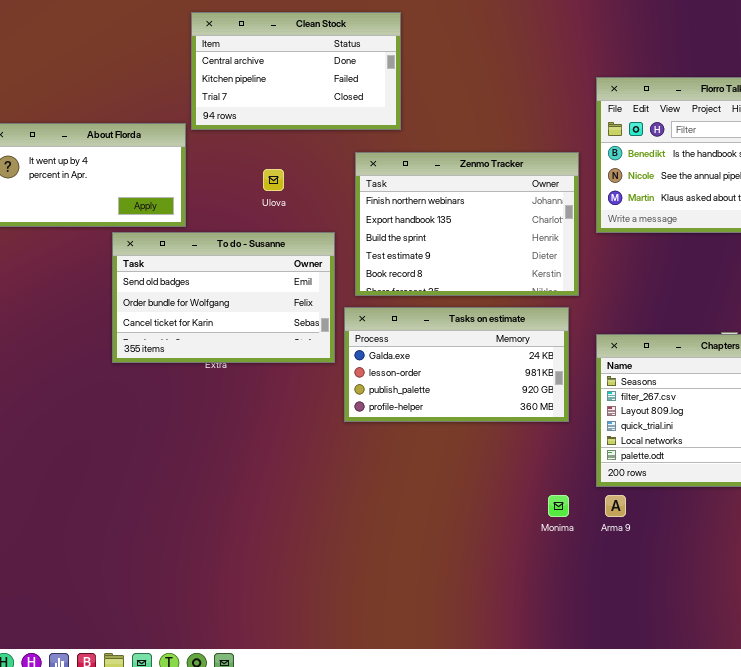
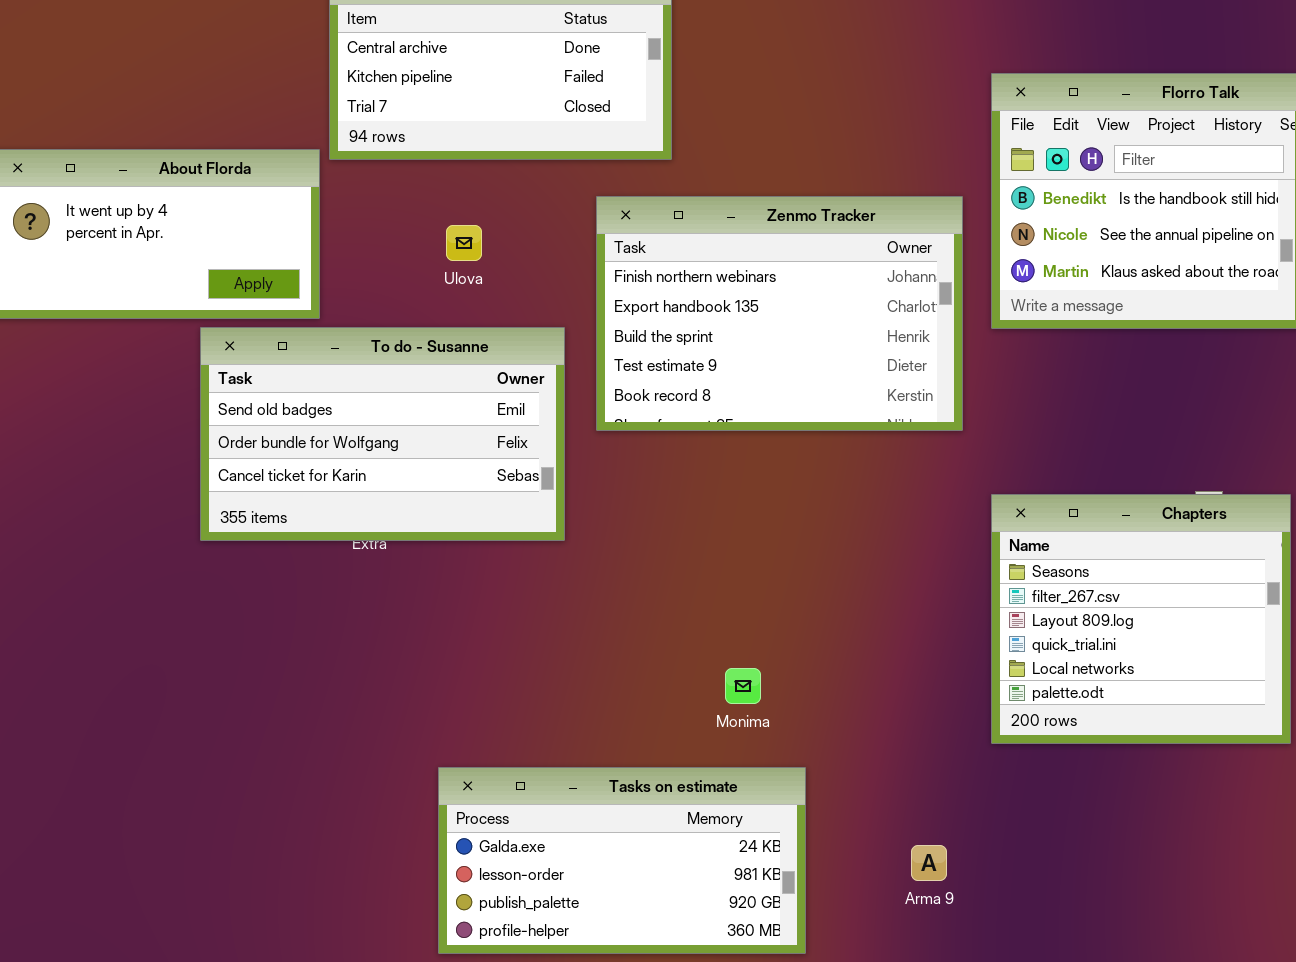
Tasks on estimate: [344,307,569,422] -> [438,767,806,954], moved
Monima: [548,495,569,517] -> [725,668,761,704], moved
Arma 9: [605,495,626,517] -> [911,845,947,881], moved

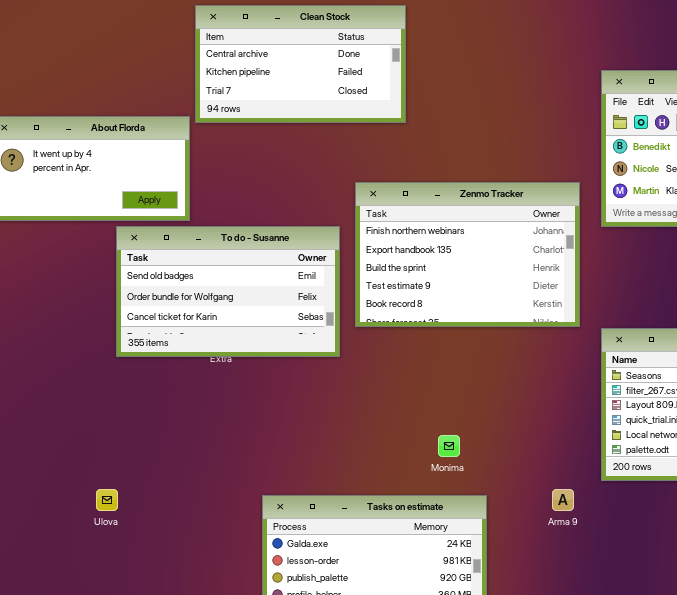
Zenmo Tracker: [596,196,963,431] -> [355,182,580,327], moved
Ulova: [446,225,482,261] -> [96,489,118,511], moved
Arma 9: [911,845,947,881] -> [552,489,574,511], moved

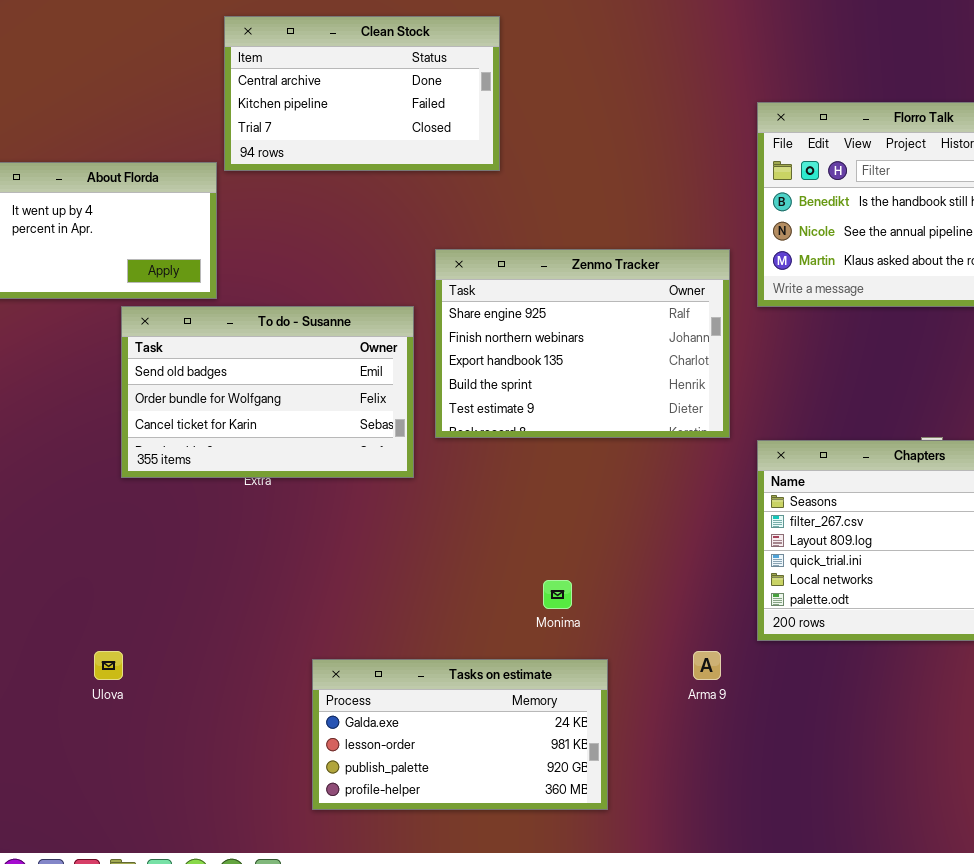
Zenmo Tracker: [355,182,580,327] -> [435,249,730,438], scrolled up 1 row

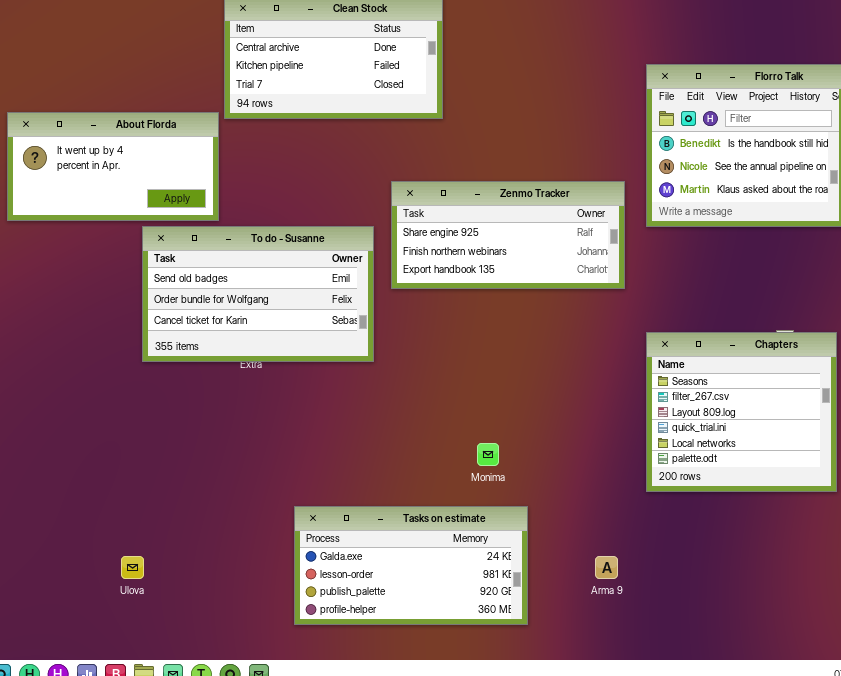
Zenmo Tracker: [435,249,730,438] -> [391,181,625,289], resized
Ulova: [94,651,123,680] -> [121,556,144,579], moved
Arma 9: [693,651,721,680] -> [595,556,618,579], moved

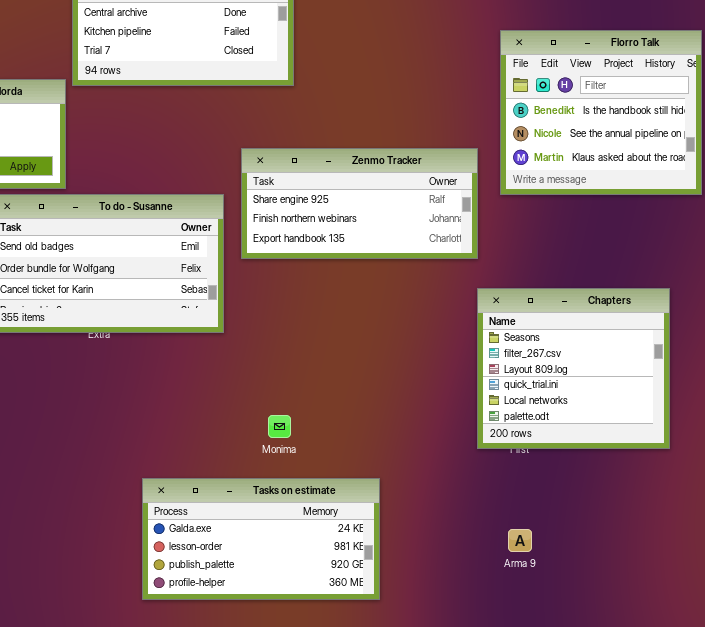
Chapters: [646,332,837,492] -> [477,288,670,449], moved
Monima: [477,443,499,466] -> [268,415,291,438], moved
Arma 9: [595,556,618,579] -> [508,529,532,552], moved

